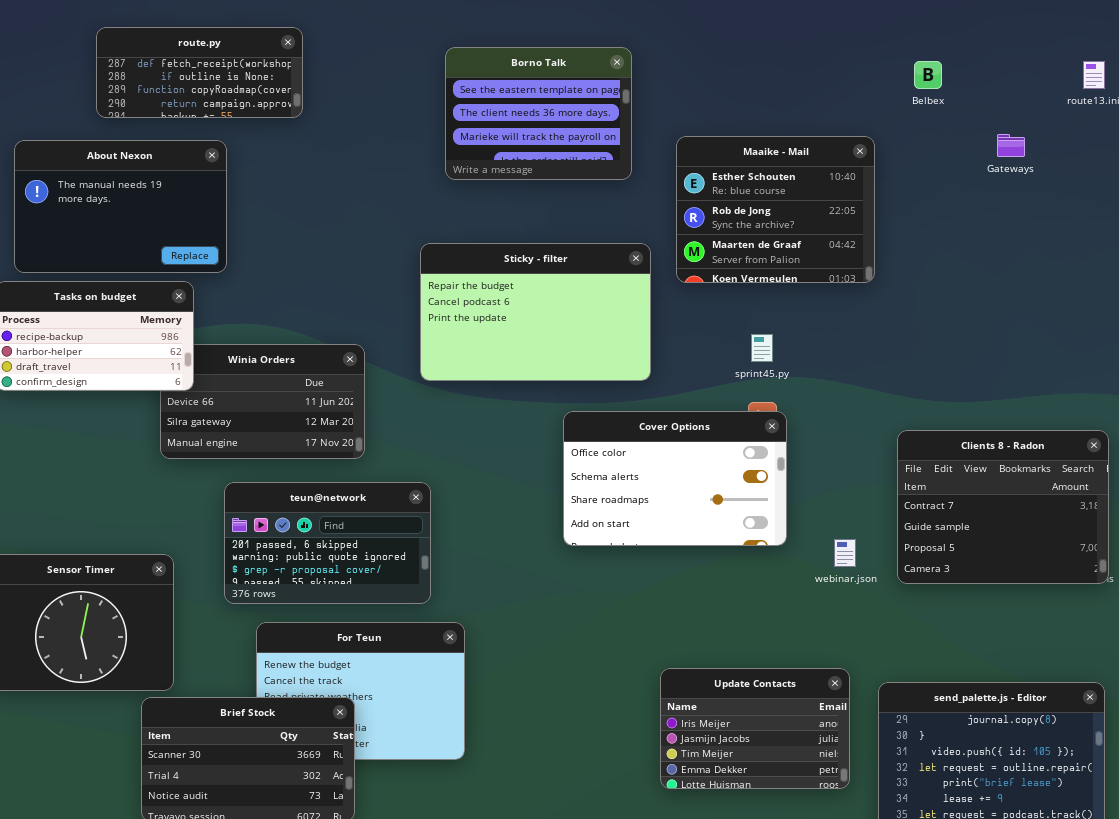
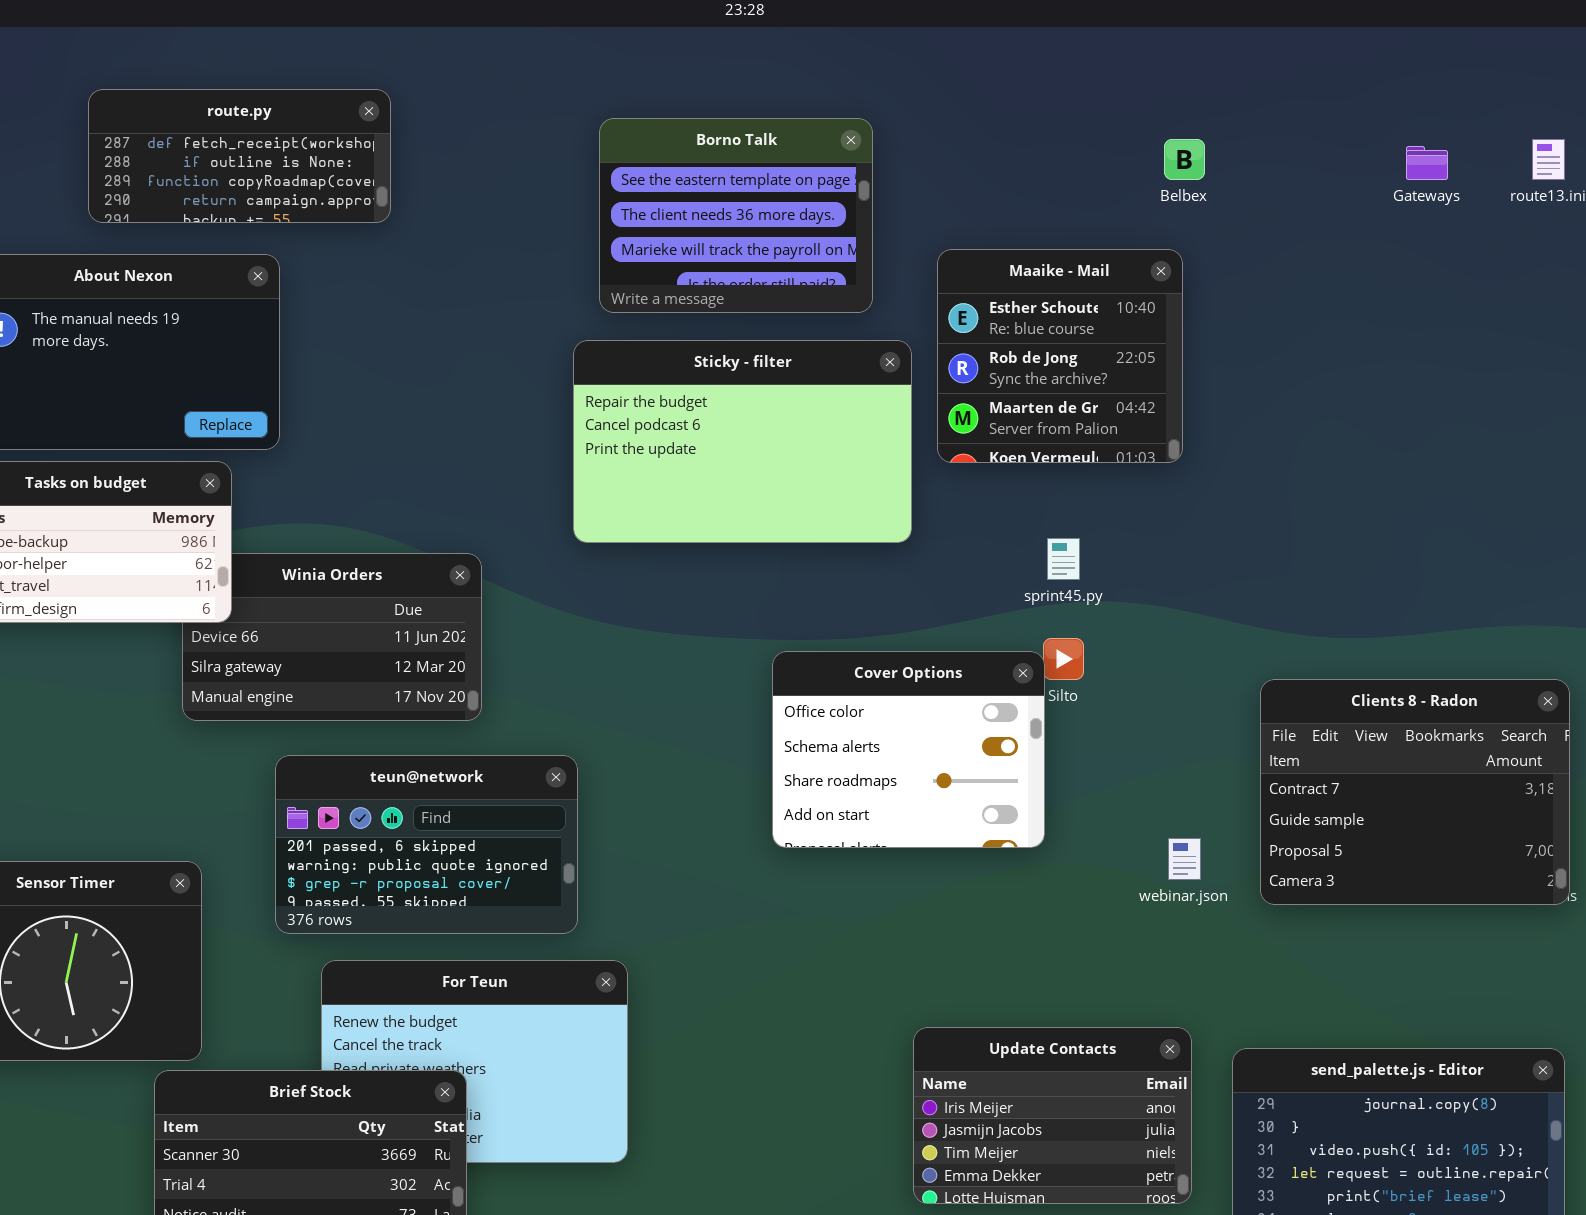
Belbex: [914,61,942,89] -> [1164,139,1205,180], moved
Gateways: [997,134,1025,157] -> [1406,146,1448,180], moved
Maaike - Mail: [676,136,875,283] -> [937,249,1183,463], resized
Sticky - filter: [420,243,651,381] -> [573,340,912,543], moved
Cover Options: [563,411,787,546] -> [772,651,1045,848], resized

